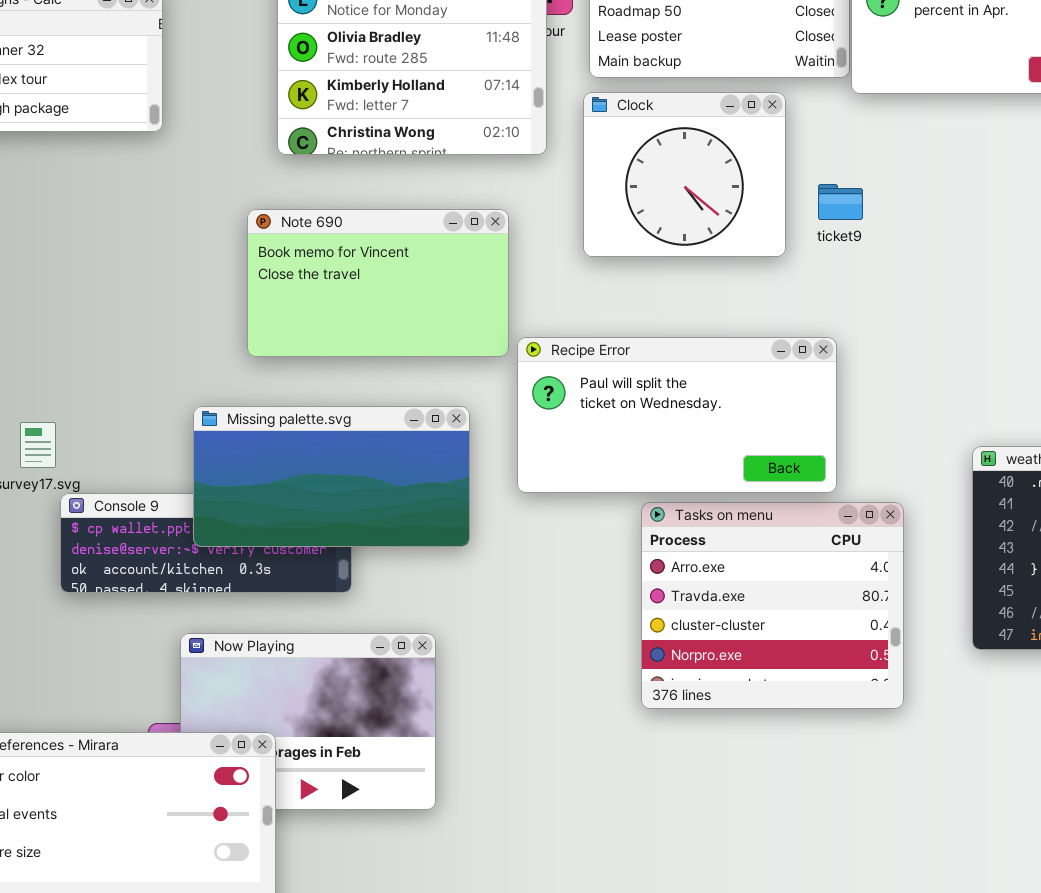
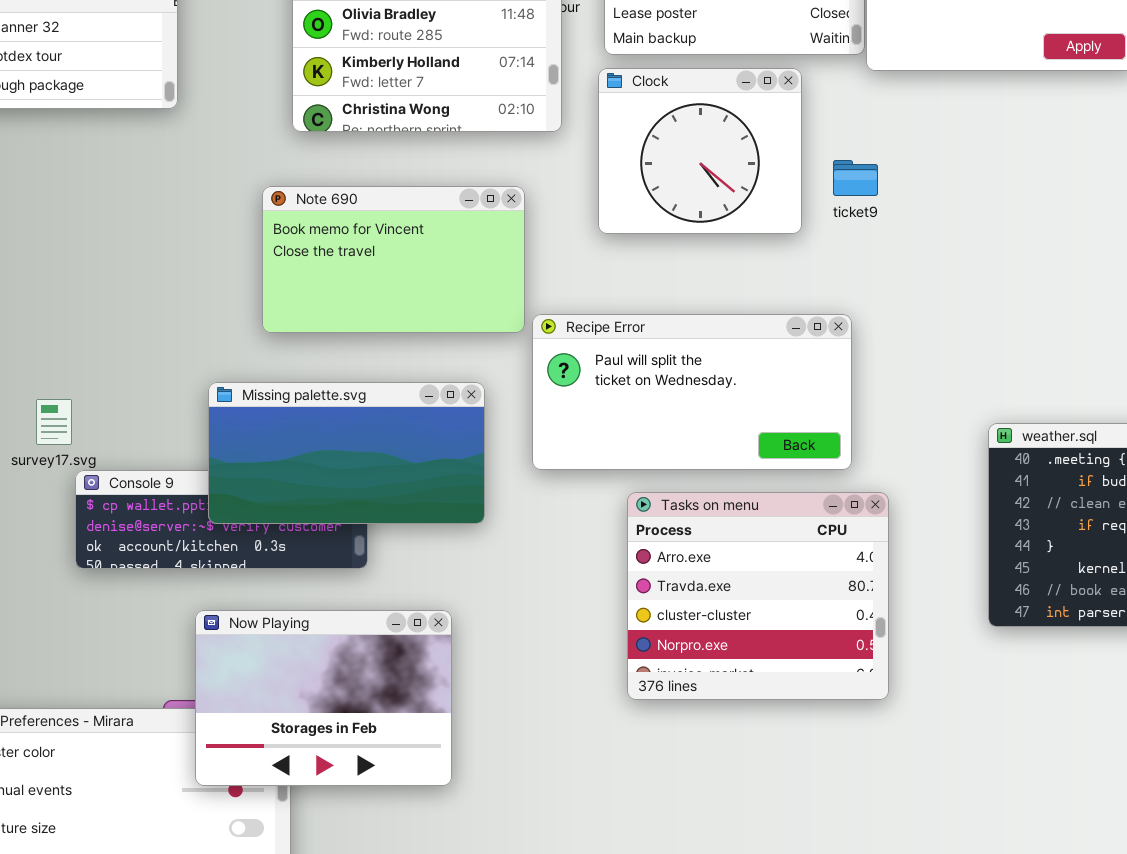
Tasks on menu: [641,502,904,709] -> [627,492,889,700], moved
Now Playing: [180,633,436,810] -> [195,610,452,786], raised

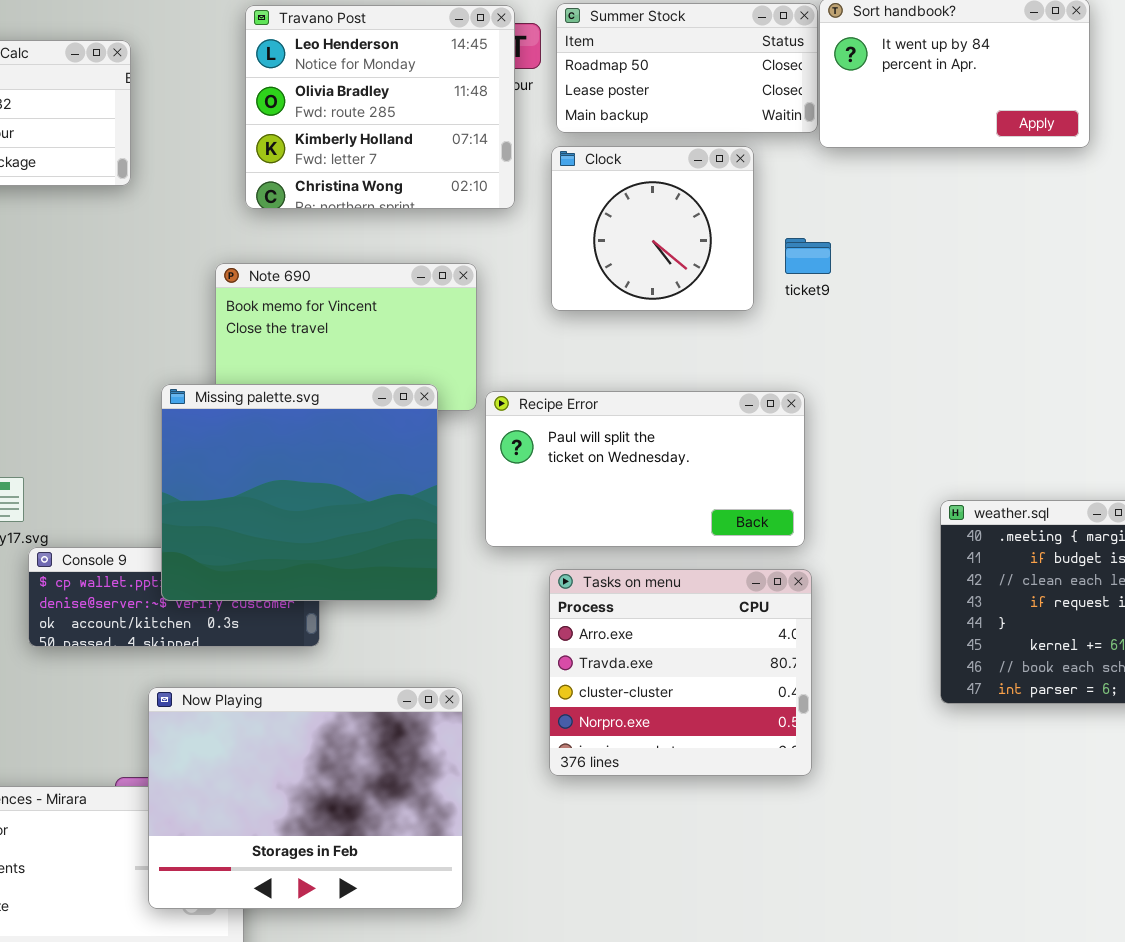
Missing palette.svg: [208,382,485,524] -> [161,384,438,601], resized
Tasks on menu: [627,492,889,700] -> [549,569,812,776], moved
Now Playing: [195,610,452,786] -> [148,687,463,909], resized

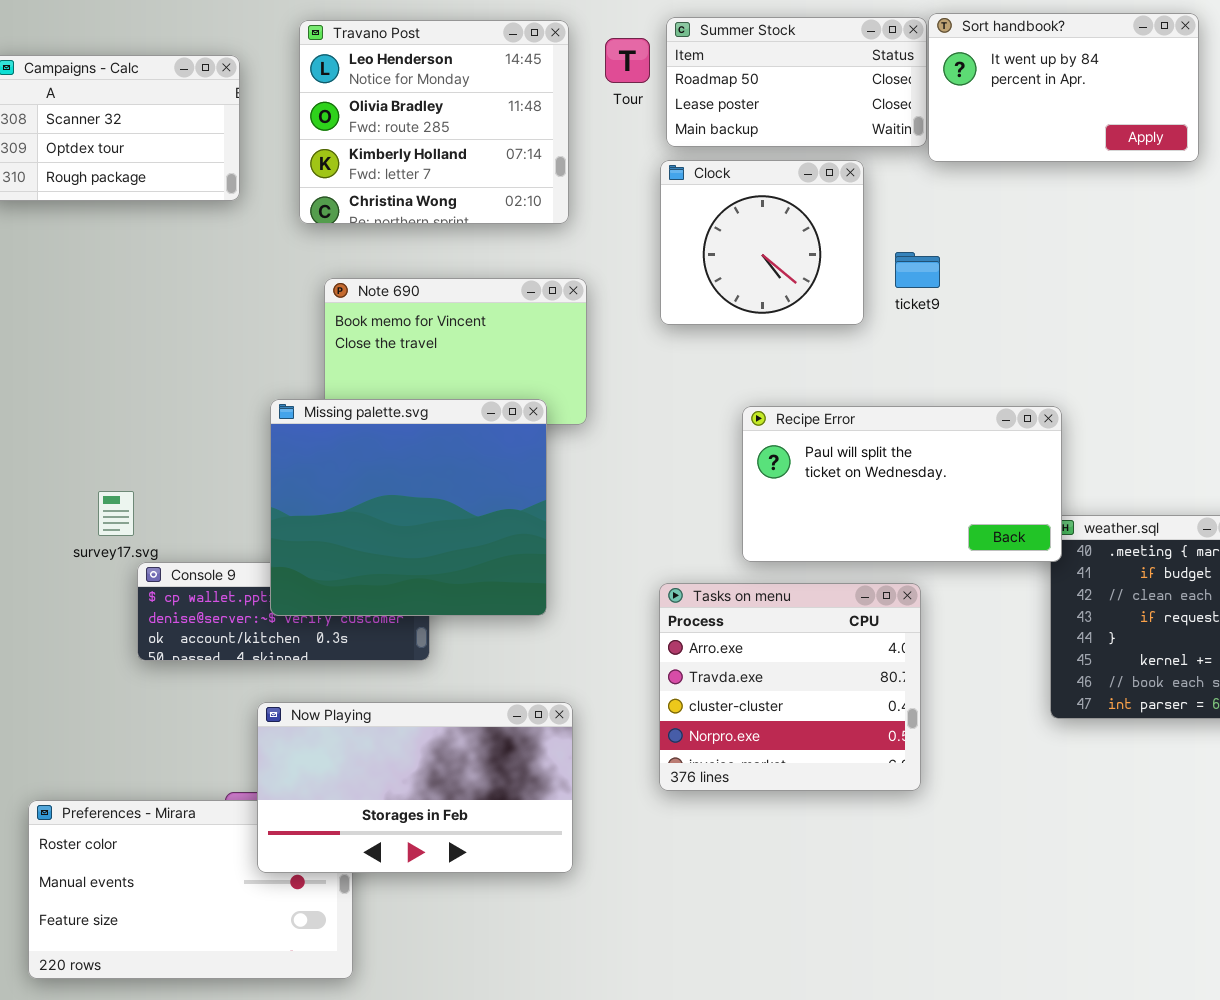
Travano Post: [245,5,515,209] -> [299,20,569,224], moved
Recipe Error: [485,391,805,547] -> [742,406,1062,562], moved
Now Playing: [148,687,463,909] -> [257,702,573,873], resized

